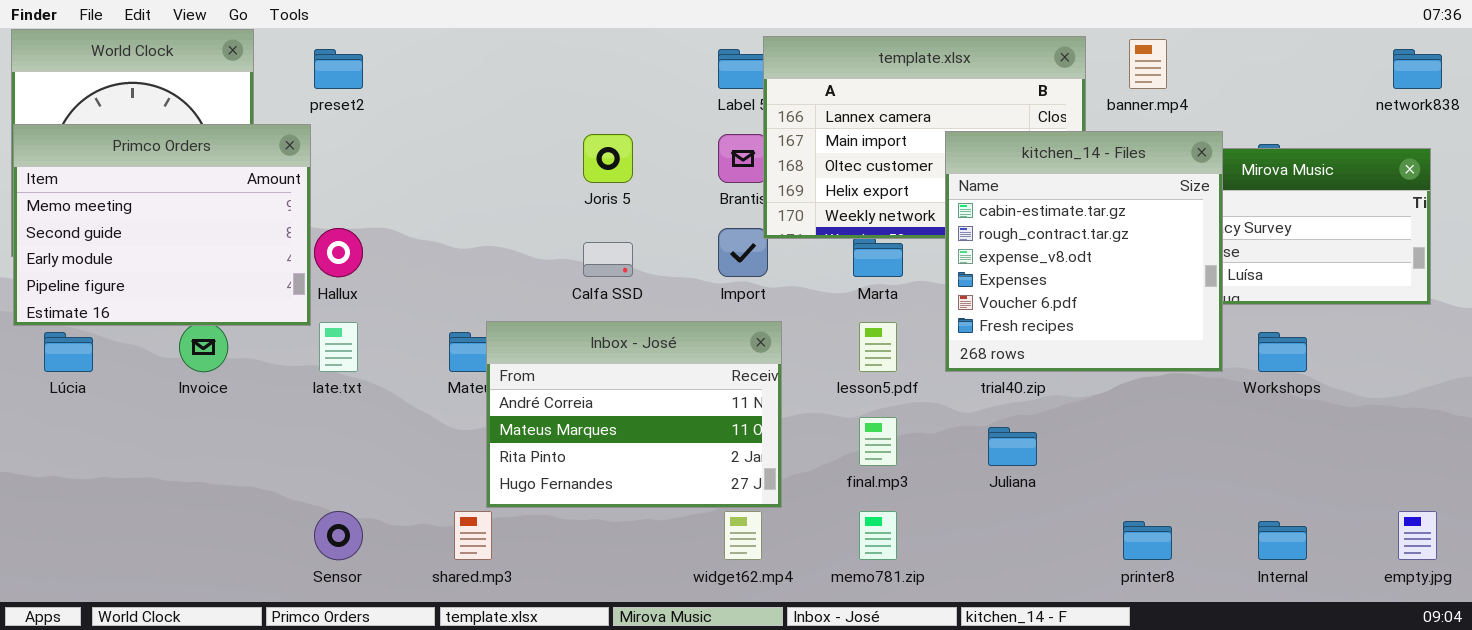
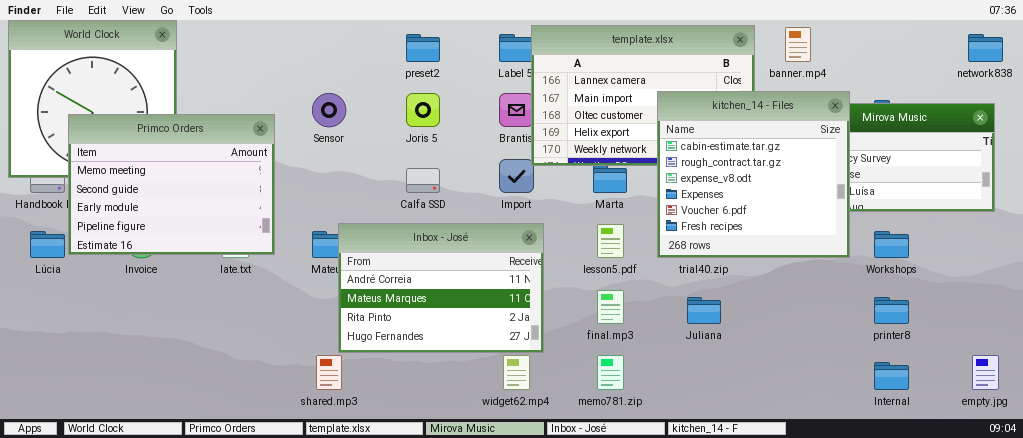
preset2: [314,49,363,89] -> [406,34,440,62], moved
Primco Orders: [13,124,311,326] -> [68,114,275,255], moved
Sensor: [314,511,363,560] -> [312,93,346,127], moved
printer8: [1123,521,1172,560] -> [874,297,909,324], moved

